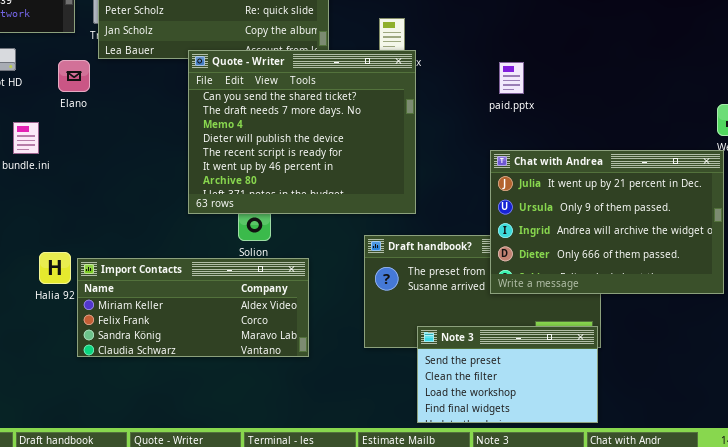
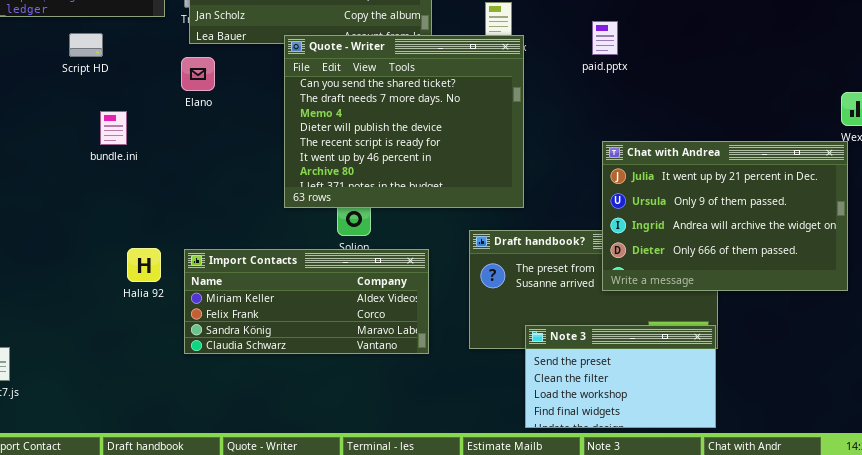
Elano: [58,60,90,92] -> [181,57,215,91], moved
paid.pptx: [499,62,524,94] -> [592,21,618,55], moved
Import Contacts: [77,258,309,357] -> [184,249,429,354], moved

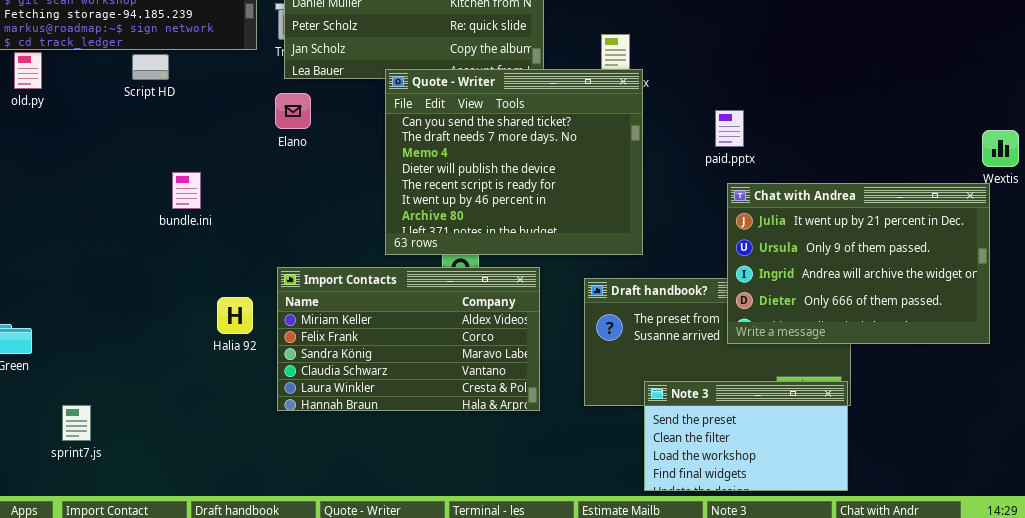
paid.pptx: [592,21,618,55] -> [715,110,744,147], moved
Script HD: [69,33,103,57] -> [132,54,169,80], moved
bundle.ini: [100,111,127,145] -> [172,172,201,209], moved
Import Contacts: [184,249,429,354] -> [277,267,540,411], resized

